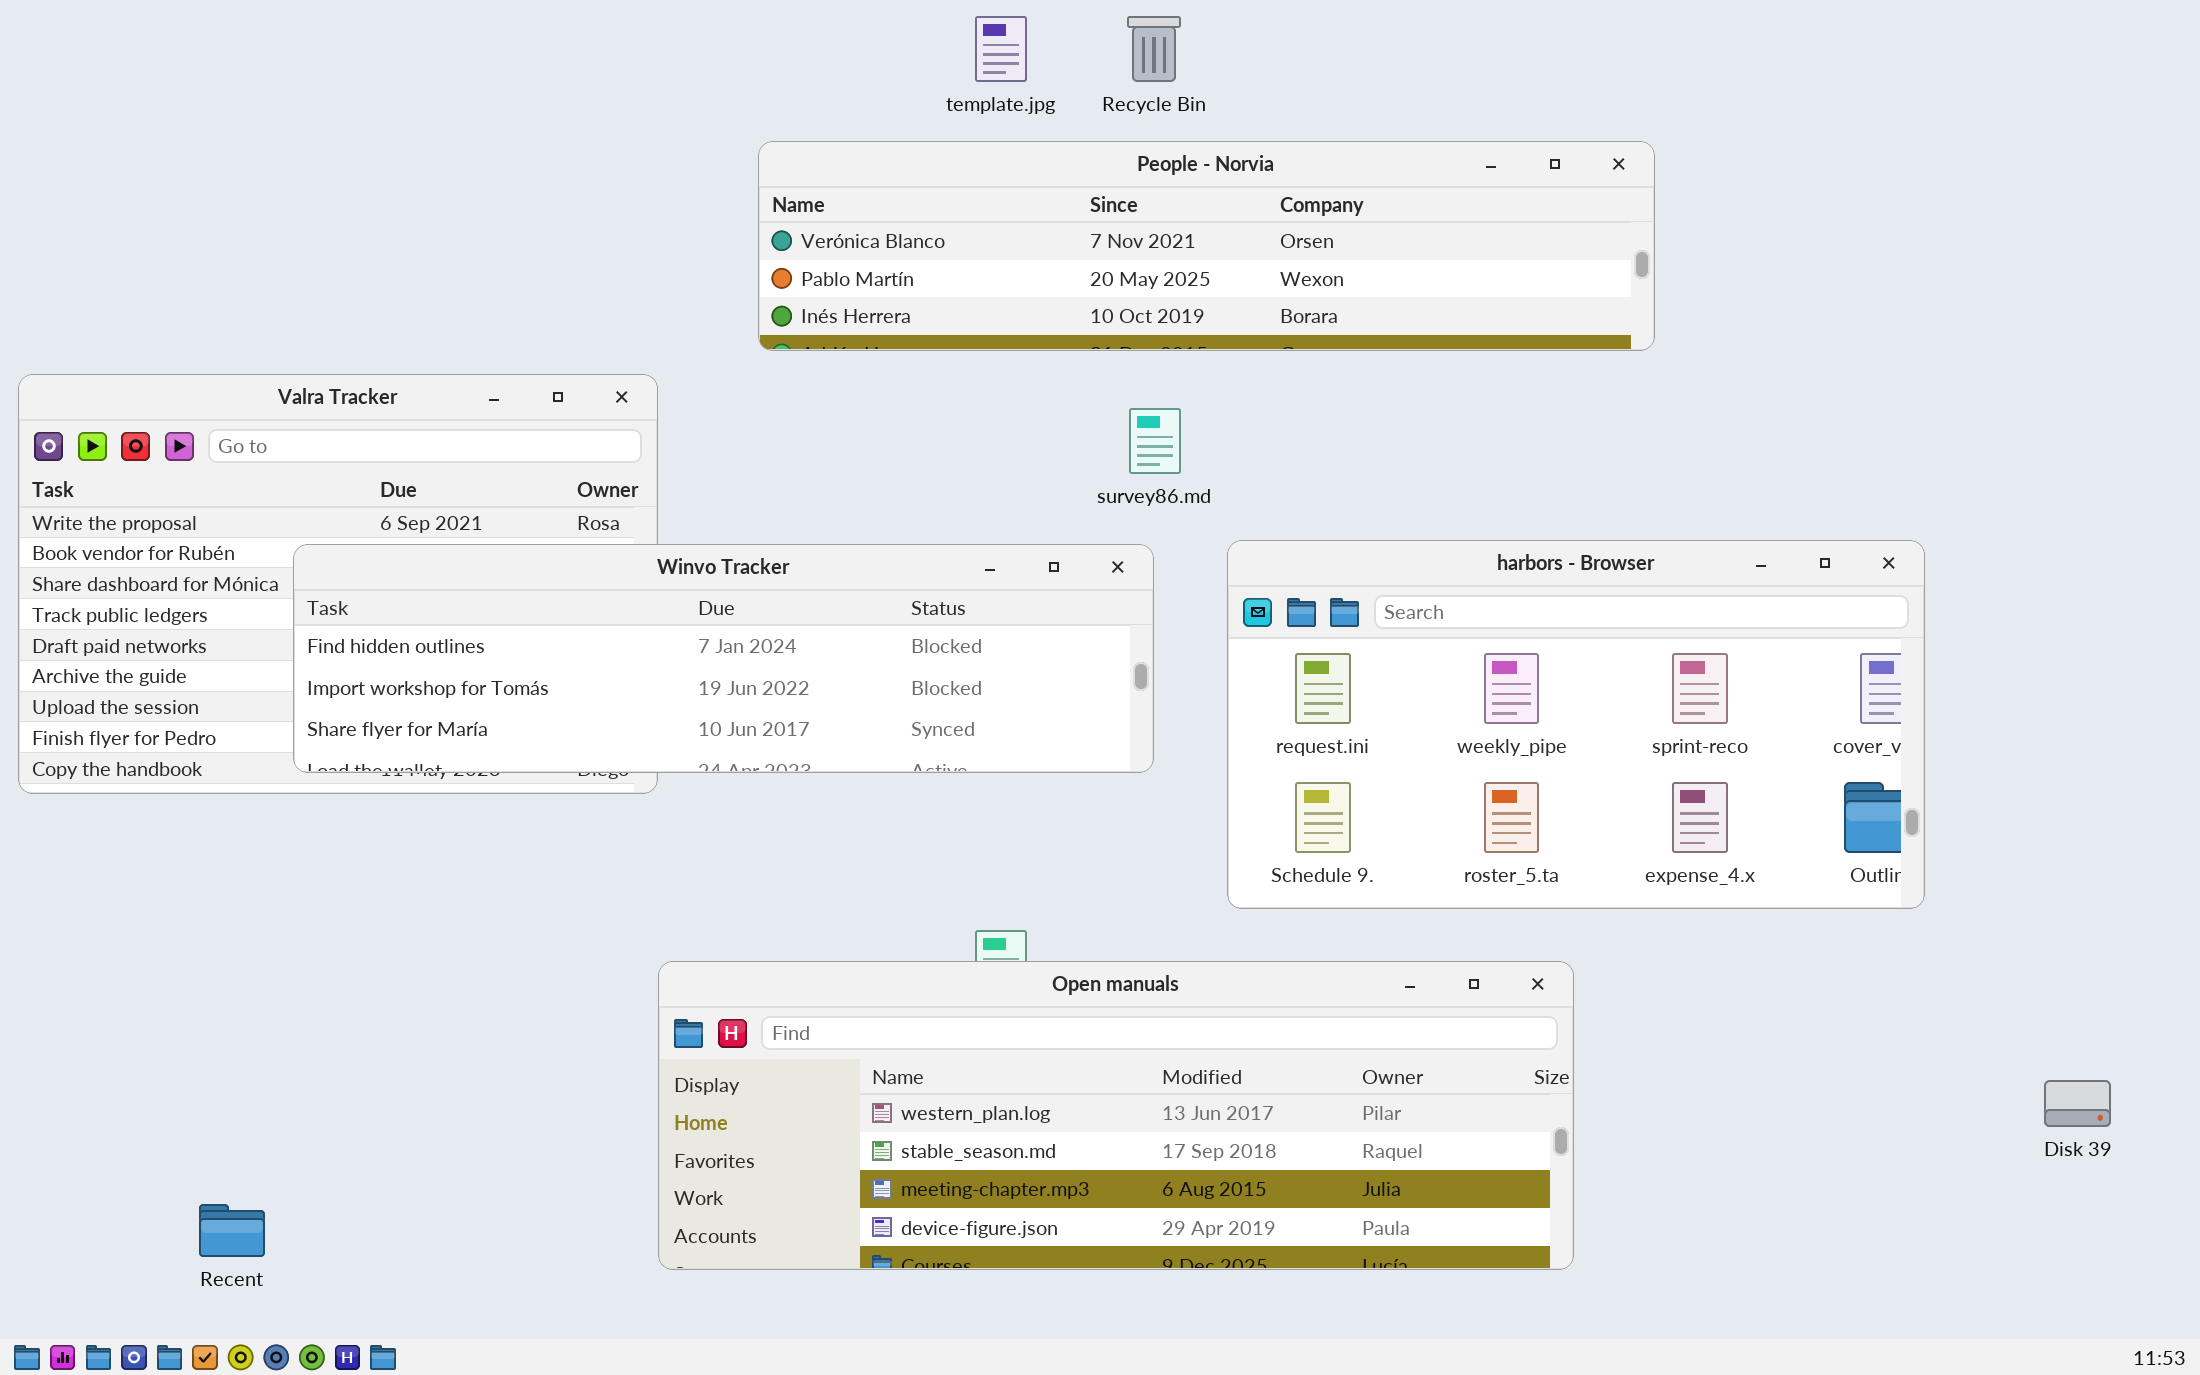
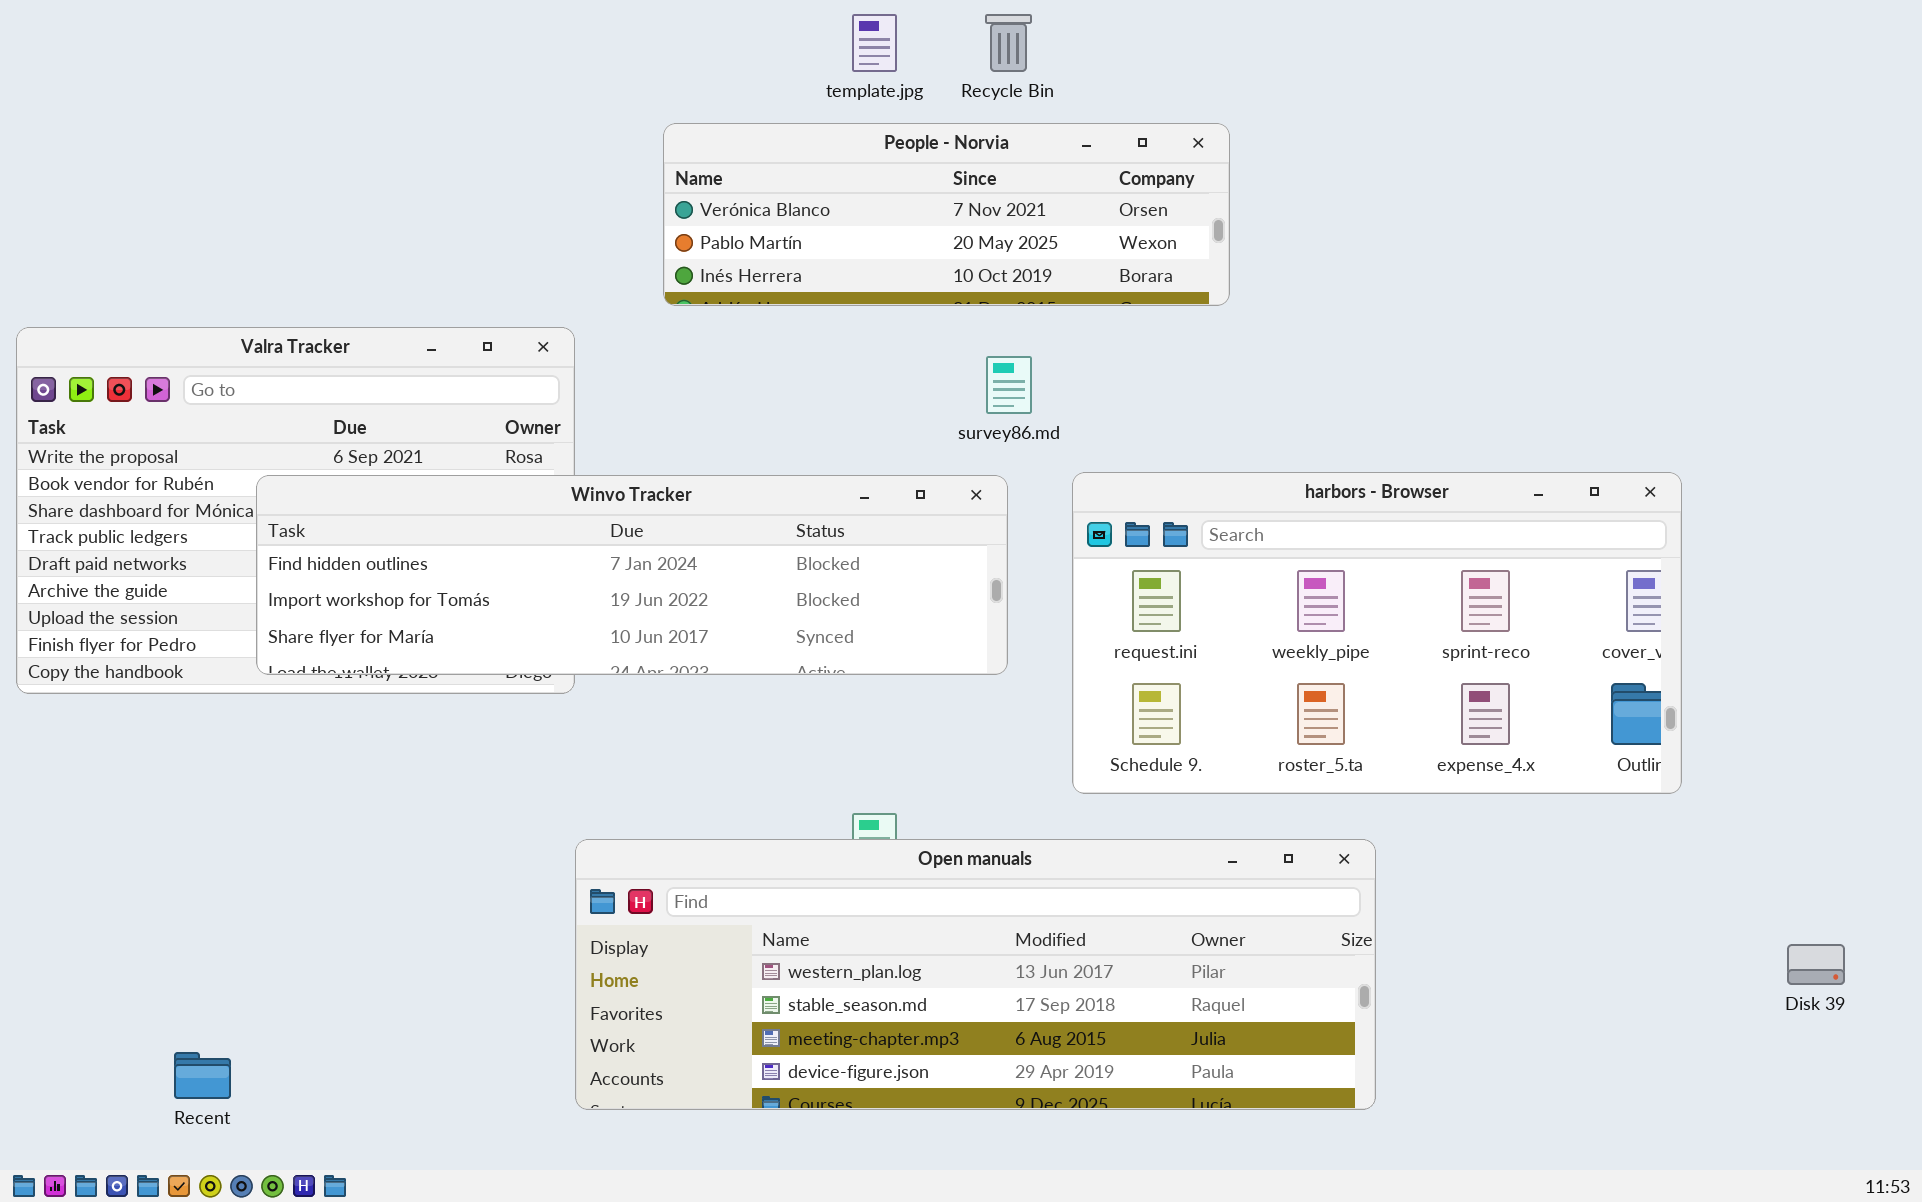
People - Norvia: [758,141,1655,351] -> [663,123,1230,306], resized

